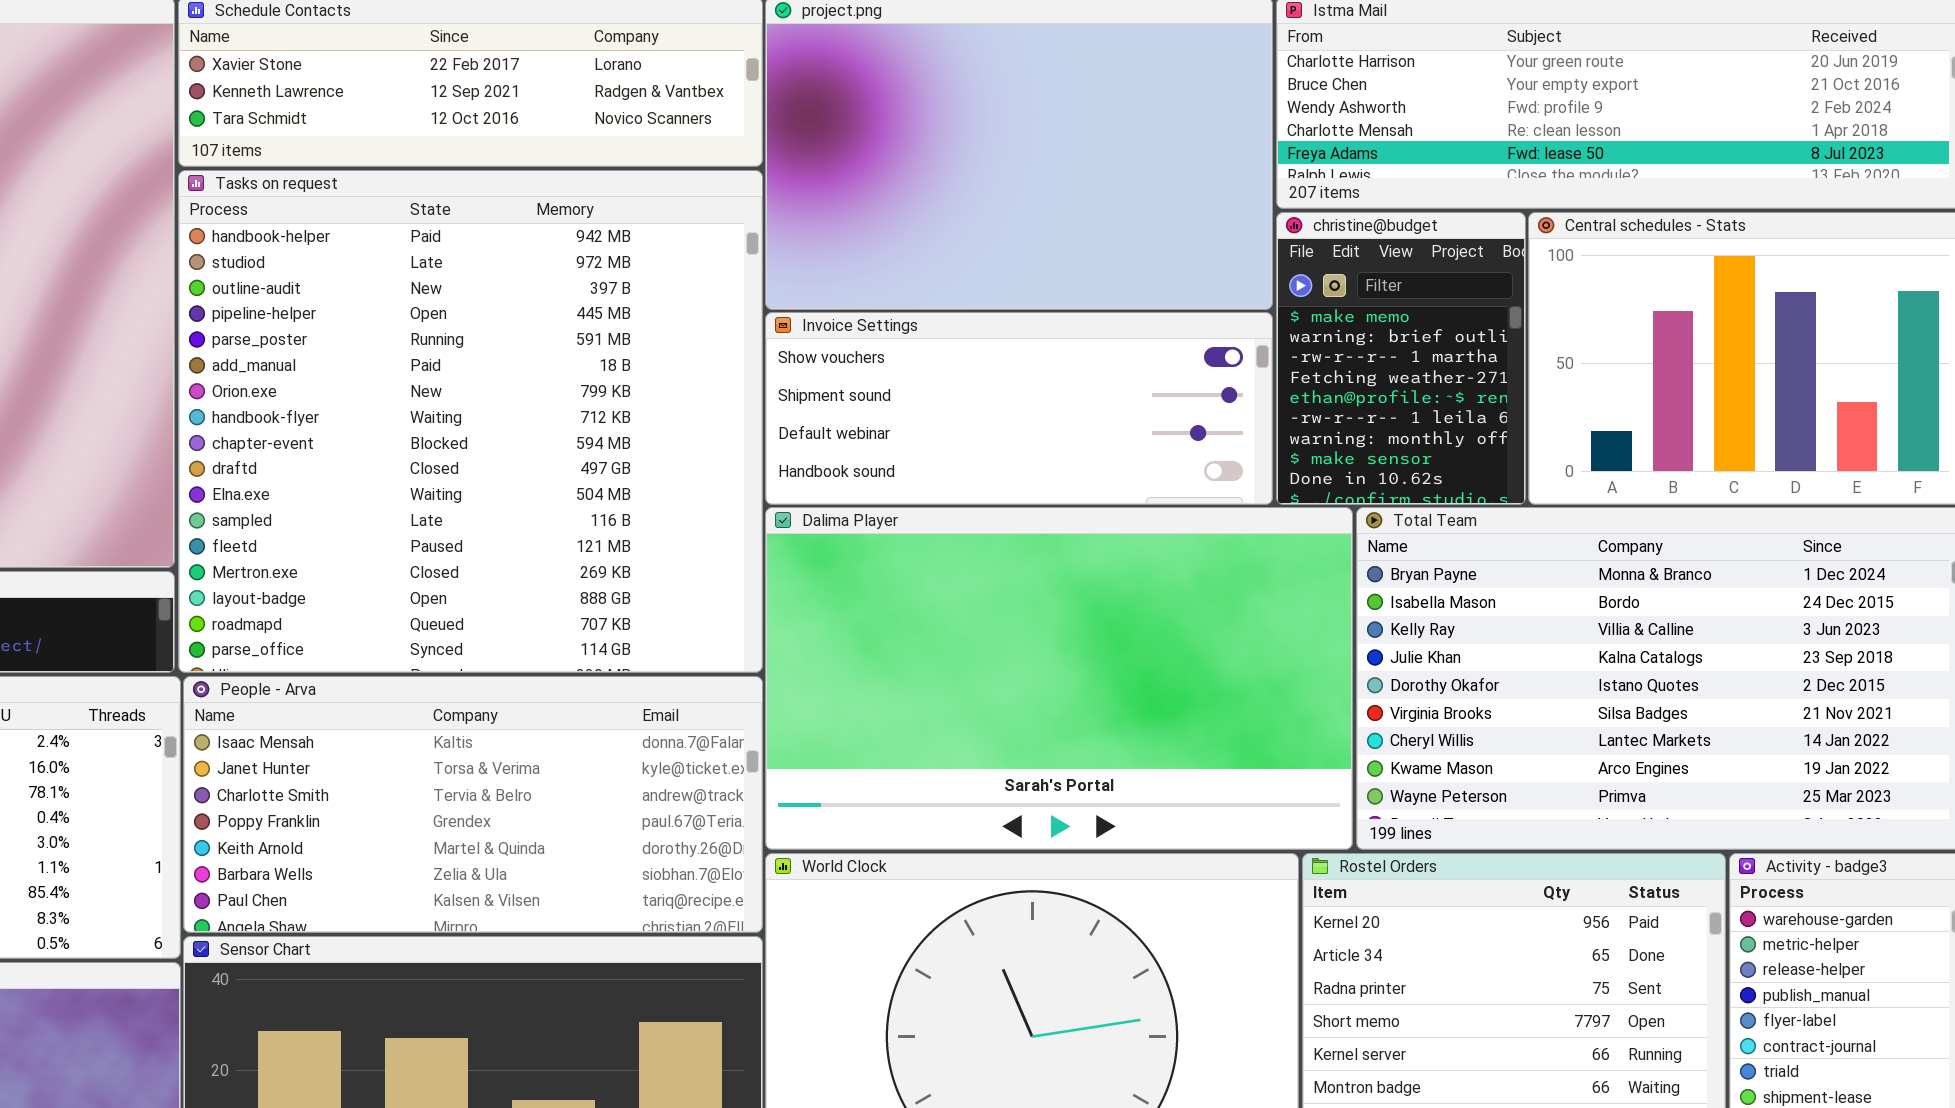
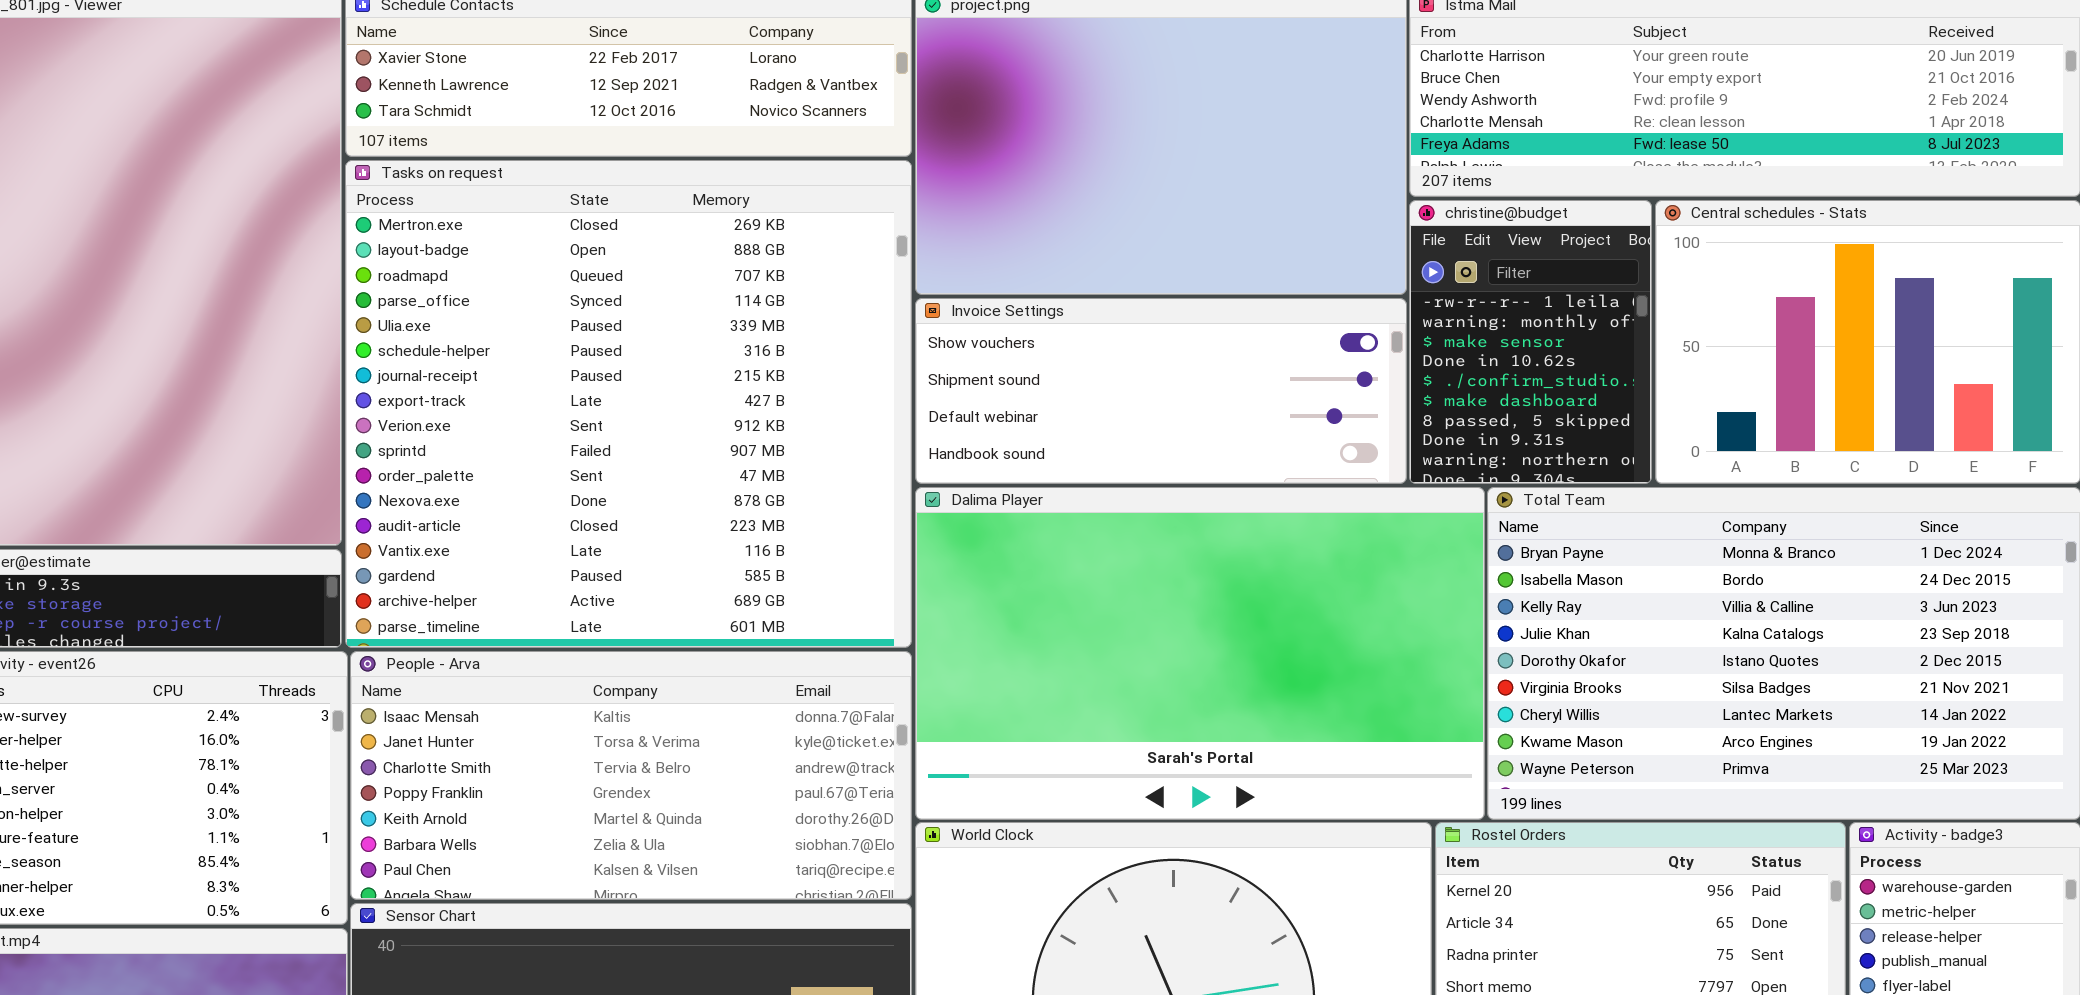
Tasks on request: [178,170,763,673] -> [345,160,912,648], scrolled down 13 rows
christine@budget: [1276,212,1526,505] -> [1409,200,1652,484], scrolled down 5 rows

